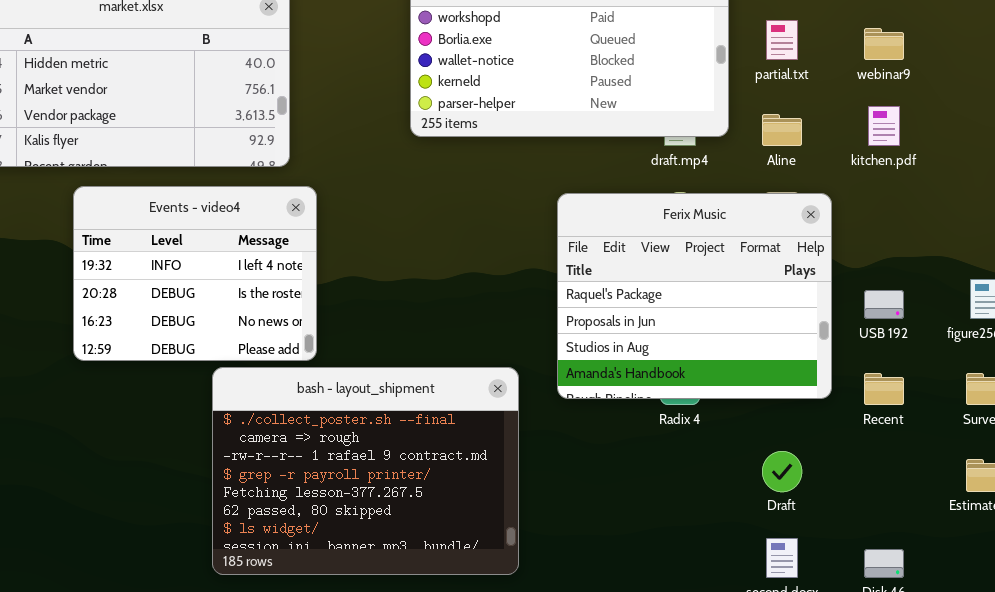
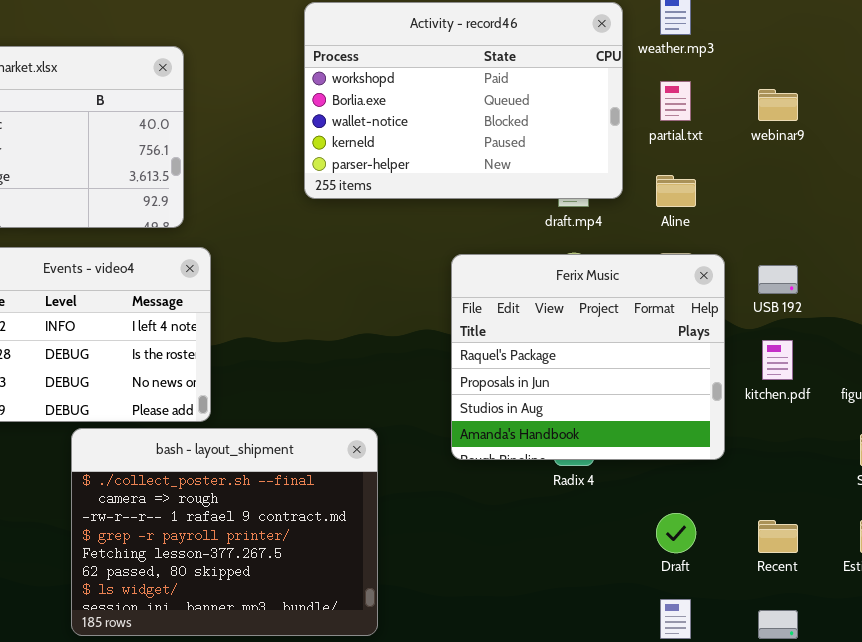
kitchen.pdf: [868,106,900,146] -> [762,340,793,380], moved
USB 192: [864,290,904,319] -> [758,265,798,294], moved
bash - layout_shipment: [212,367,519,575] -> [71,428,378,636], moved
Recent: [864,373,904,405] -> [758,520,798,553], moved

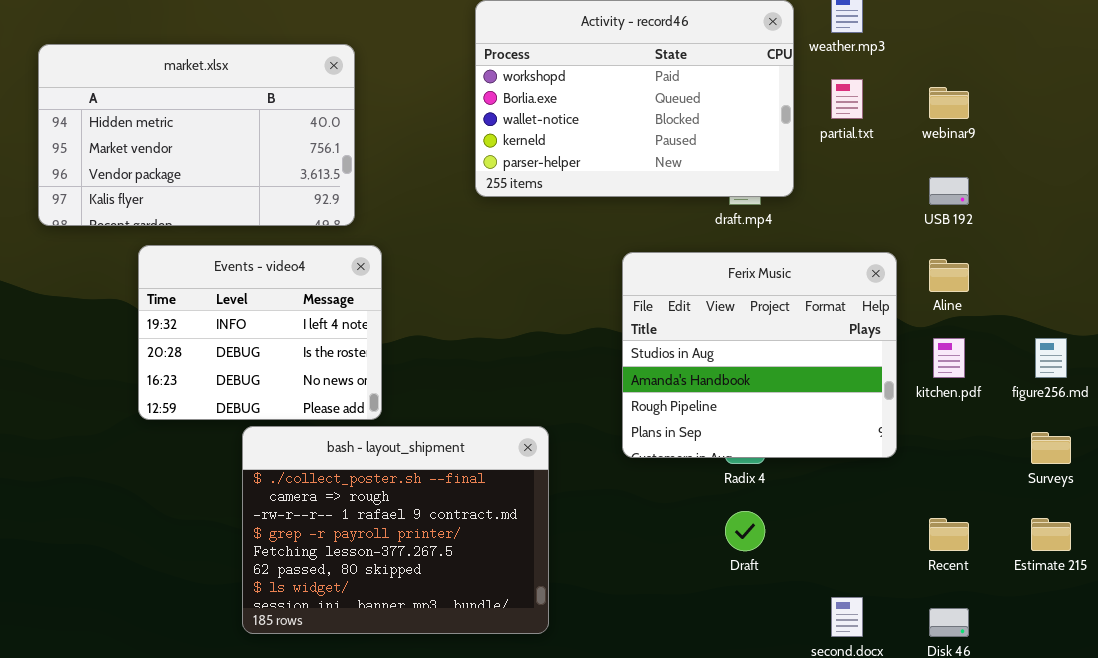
Aline: [656,175,696,207] -> [929,259,969,292], moved
Ferix Music: [451,254,725,460] -> [622,252,897,458], scrolled down 2 rows
USB 192: [758,265,798,294] -> [929,177,969,205], moved
Draft: [656,513,696,553] -> [725,511,765,551], moved

